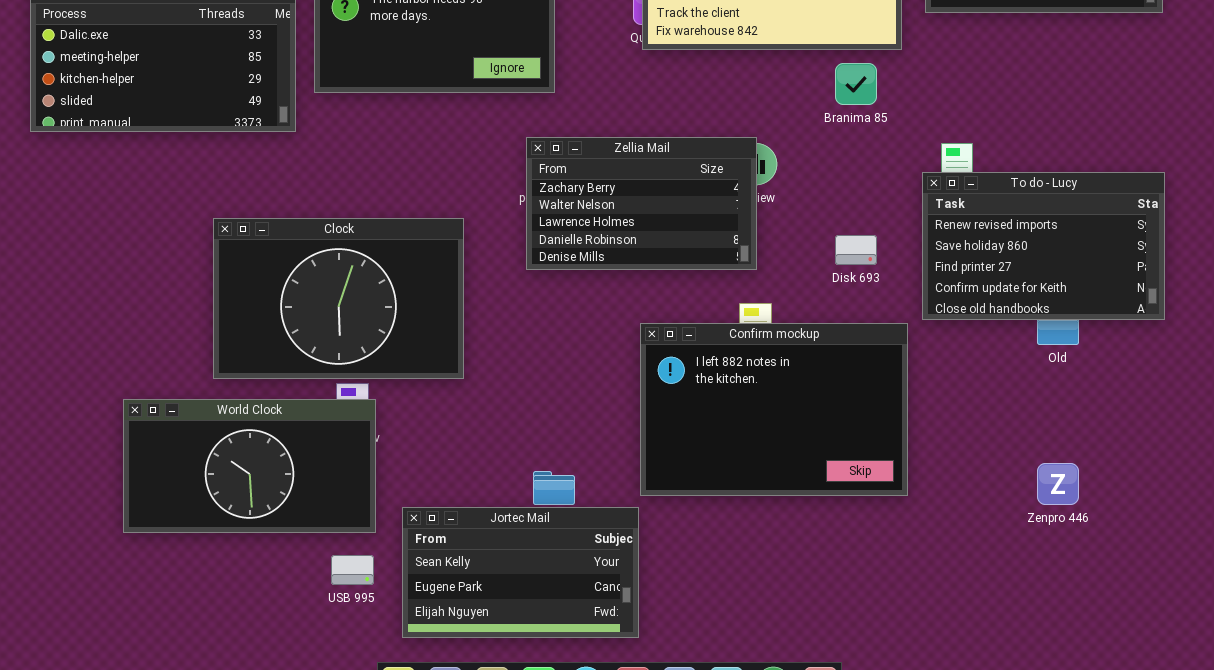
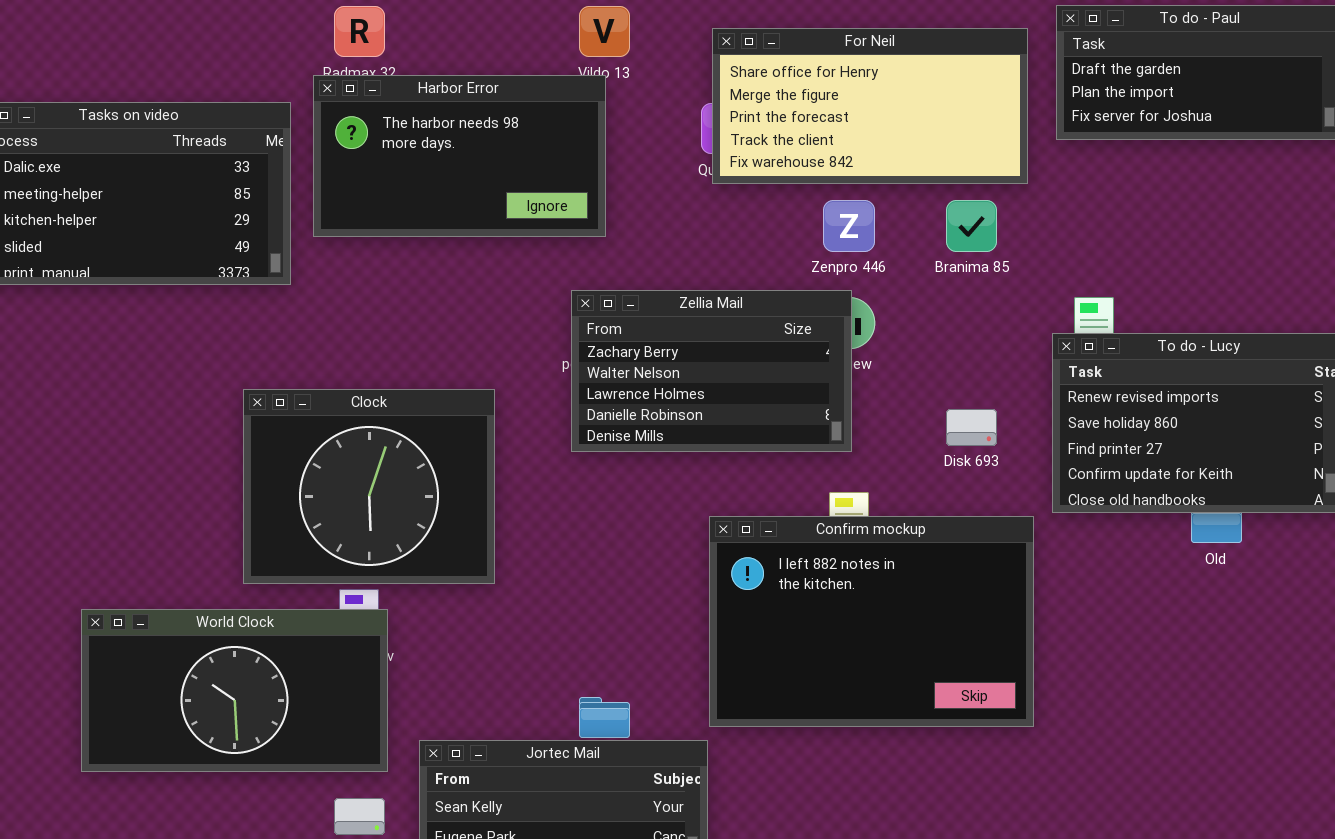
Clock: [213,218,464,379] -> [243,389,495,584], resized
Zenpro 446: [1037,463,1079,505] -> [823,200,875,252], moved

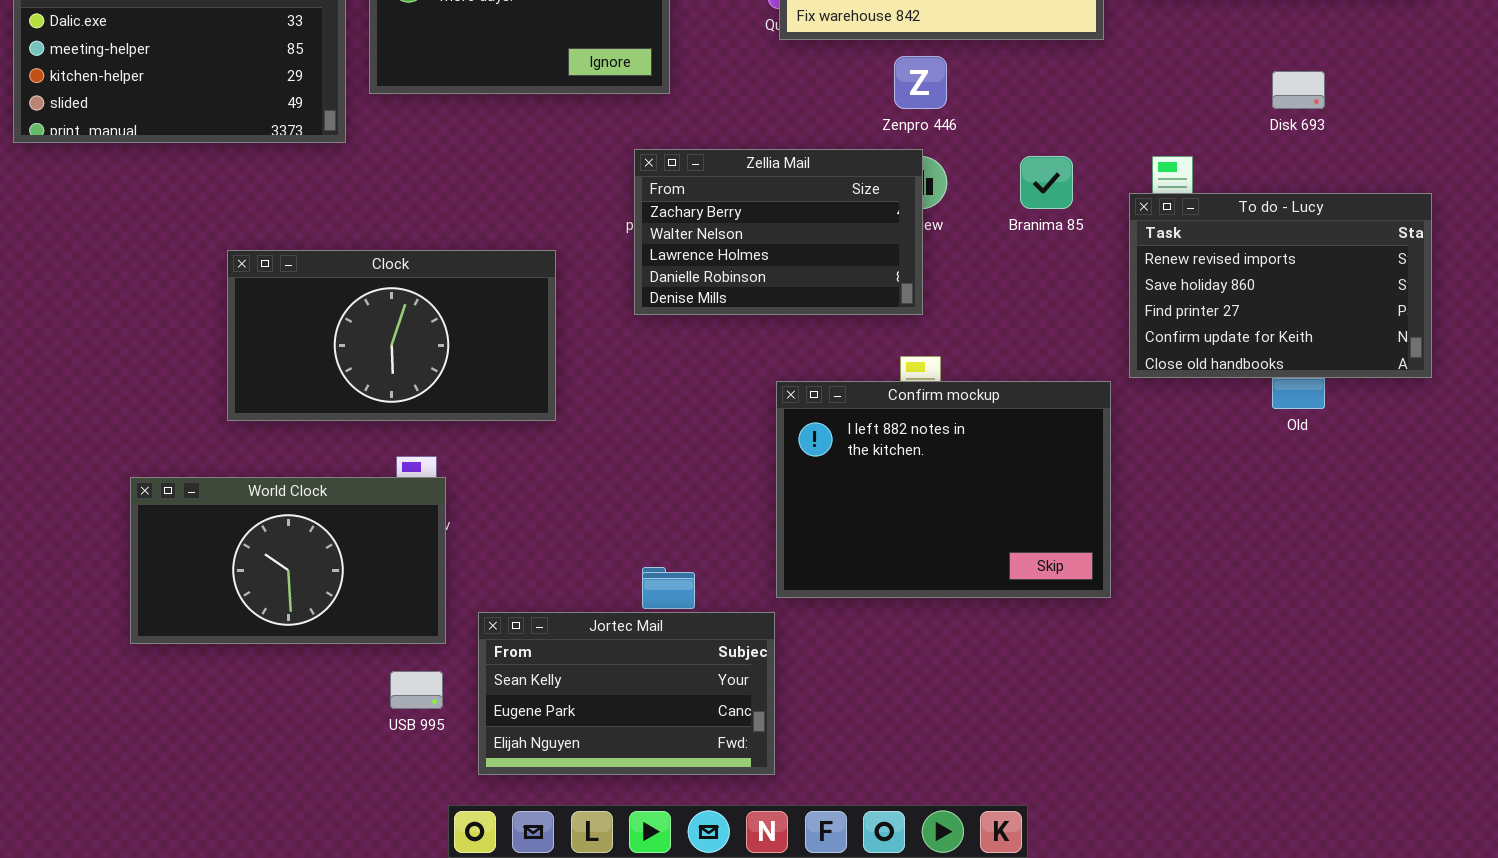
Branima 85: [946,200,997,252] -> [1020,156,1073,209], moved
Clock: [243,389,495,584] -> [227,250,556,421], resized
Disk 693: [946,409,997,446] -> [1272,71,1325,109], moved

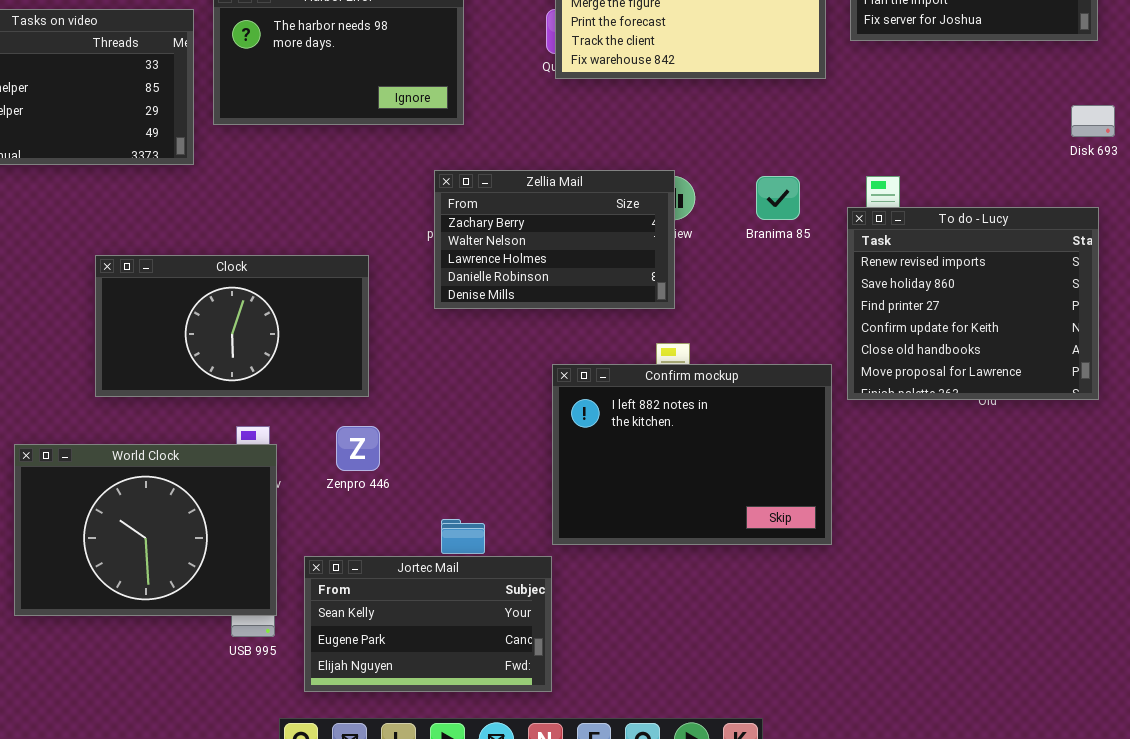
Zenpro 446: [894,56,947,109] -> [336,426,380,471], moved
Disk 693: [1272,71,1325,109] -> [1071,105,1115,137], moved
To do - Lucy: [1129,193,1432,378] -> [847,207,1099,400], resized
World Clock: [130,477,446,644] -> [14,444,277,616], resized

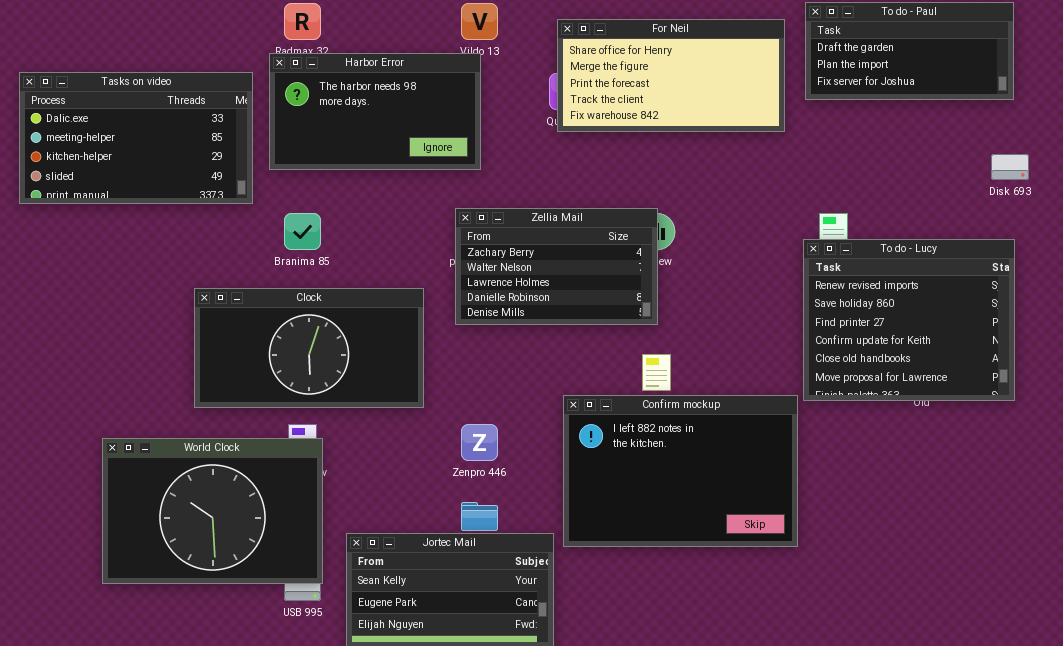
Branima 85: [756,176,800,220] -> [284,213,321,250], moved
Clock: [95,255,369,397] -> [194,288,424,408], moved
Confirm mockup: [552,364,832,545] -> [563,395,798,547], moved
Zenpro 446: [336,426,380,471] -> [461,424,498,461], moved

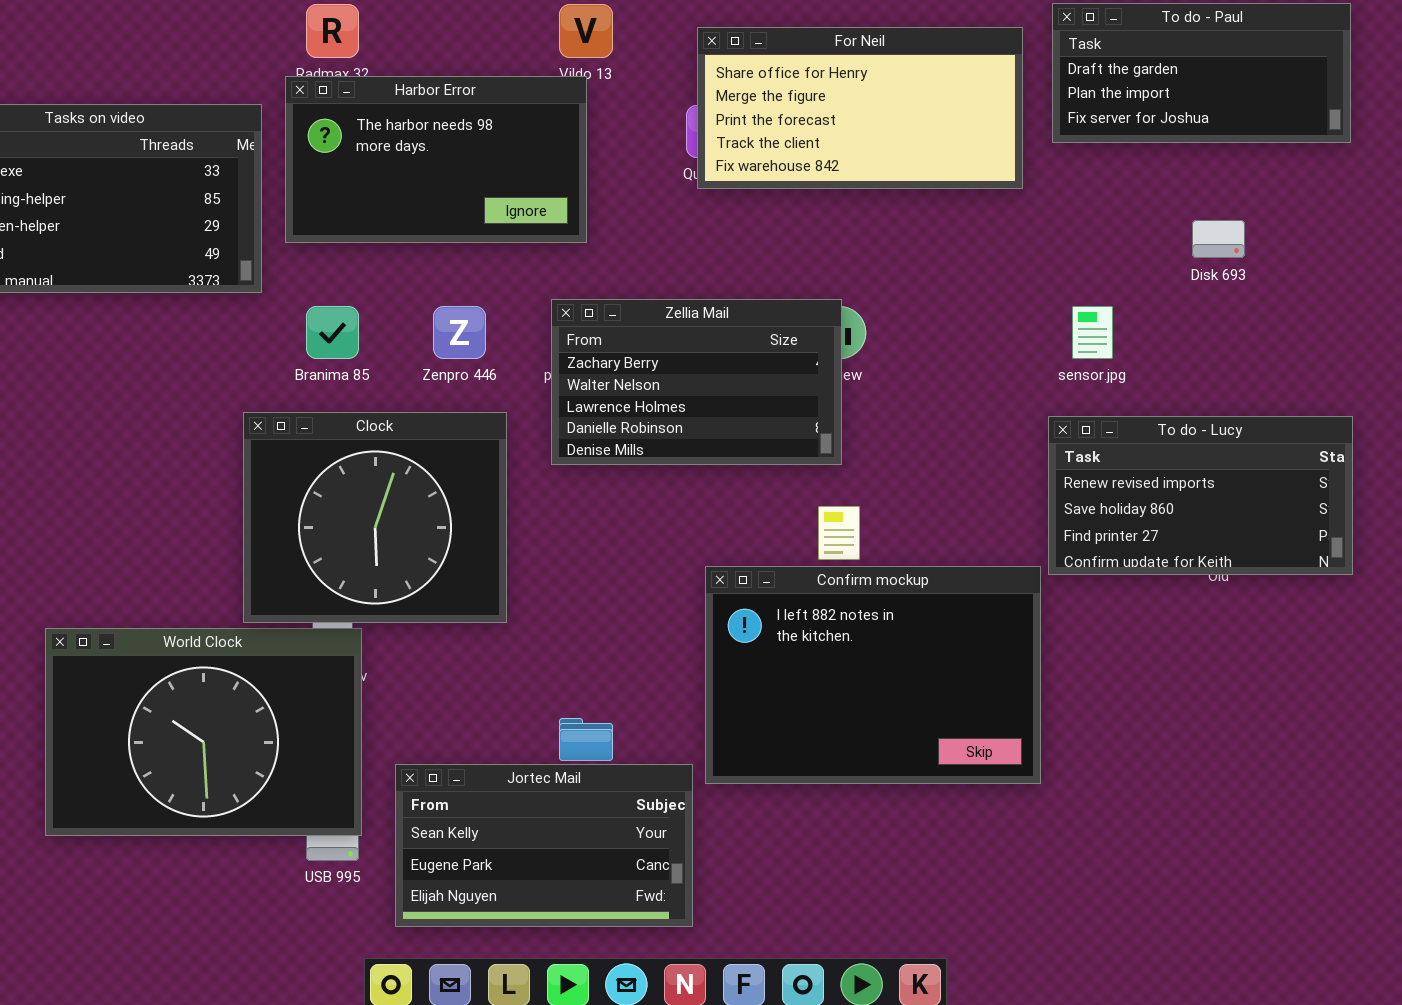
Disk 693: [991,154,1029,180] -> [1192,220,1245,258], moved
To do - Lucy: [803,239,1015,401] -> [1048,416,1353,575], resized
Clock: [194,288,424,408] -> [243,412,507,623], resized
Zenpro 446: [461,424,498,461] -> [433,306,486,359], moved

